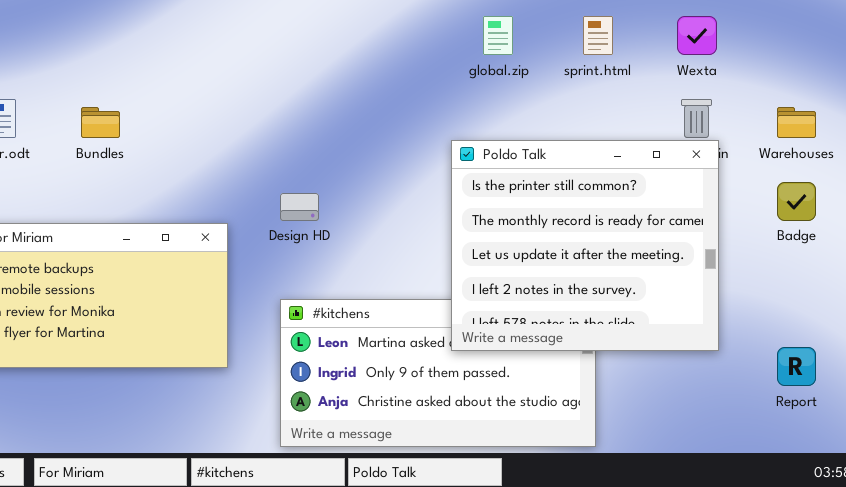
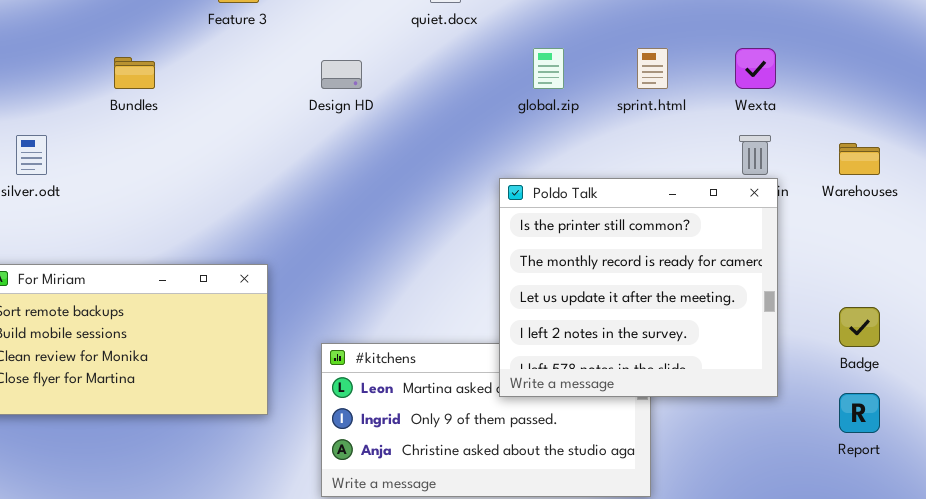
Bundles: [81,107,120,138] -> [114,57,155,89], moved
Badge: [777,182,816,221] -> [839,307,880,347], moved
Design HD: [280,193,319,221] -> [321,60,362,89], moved

